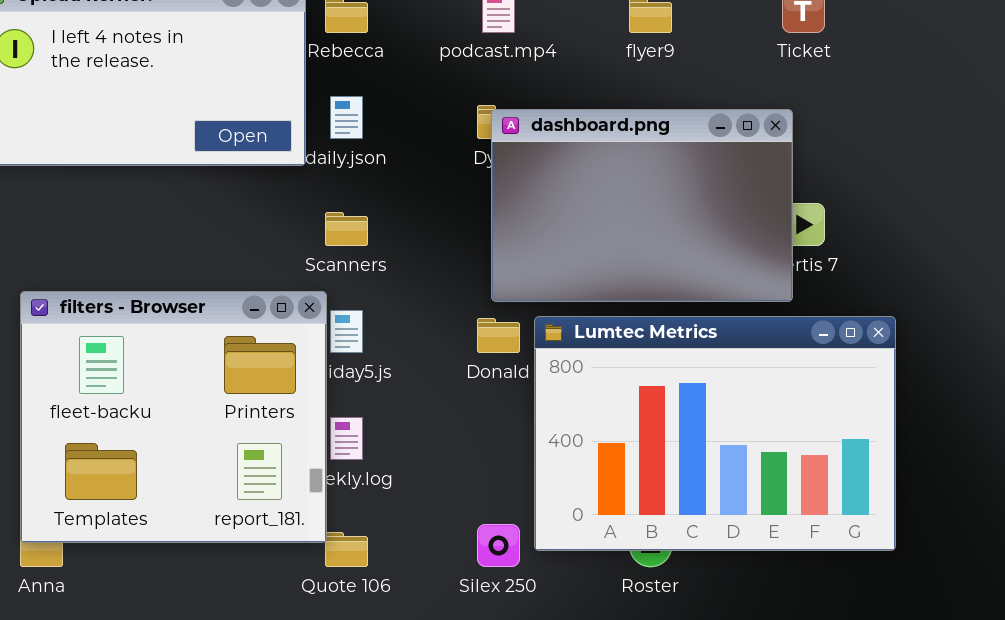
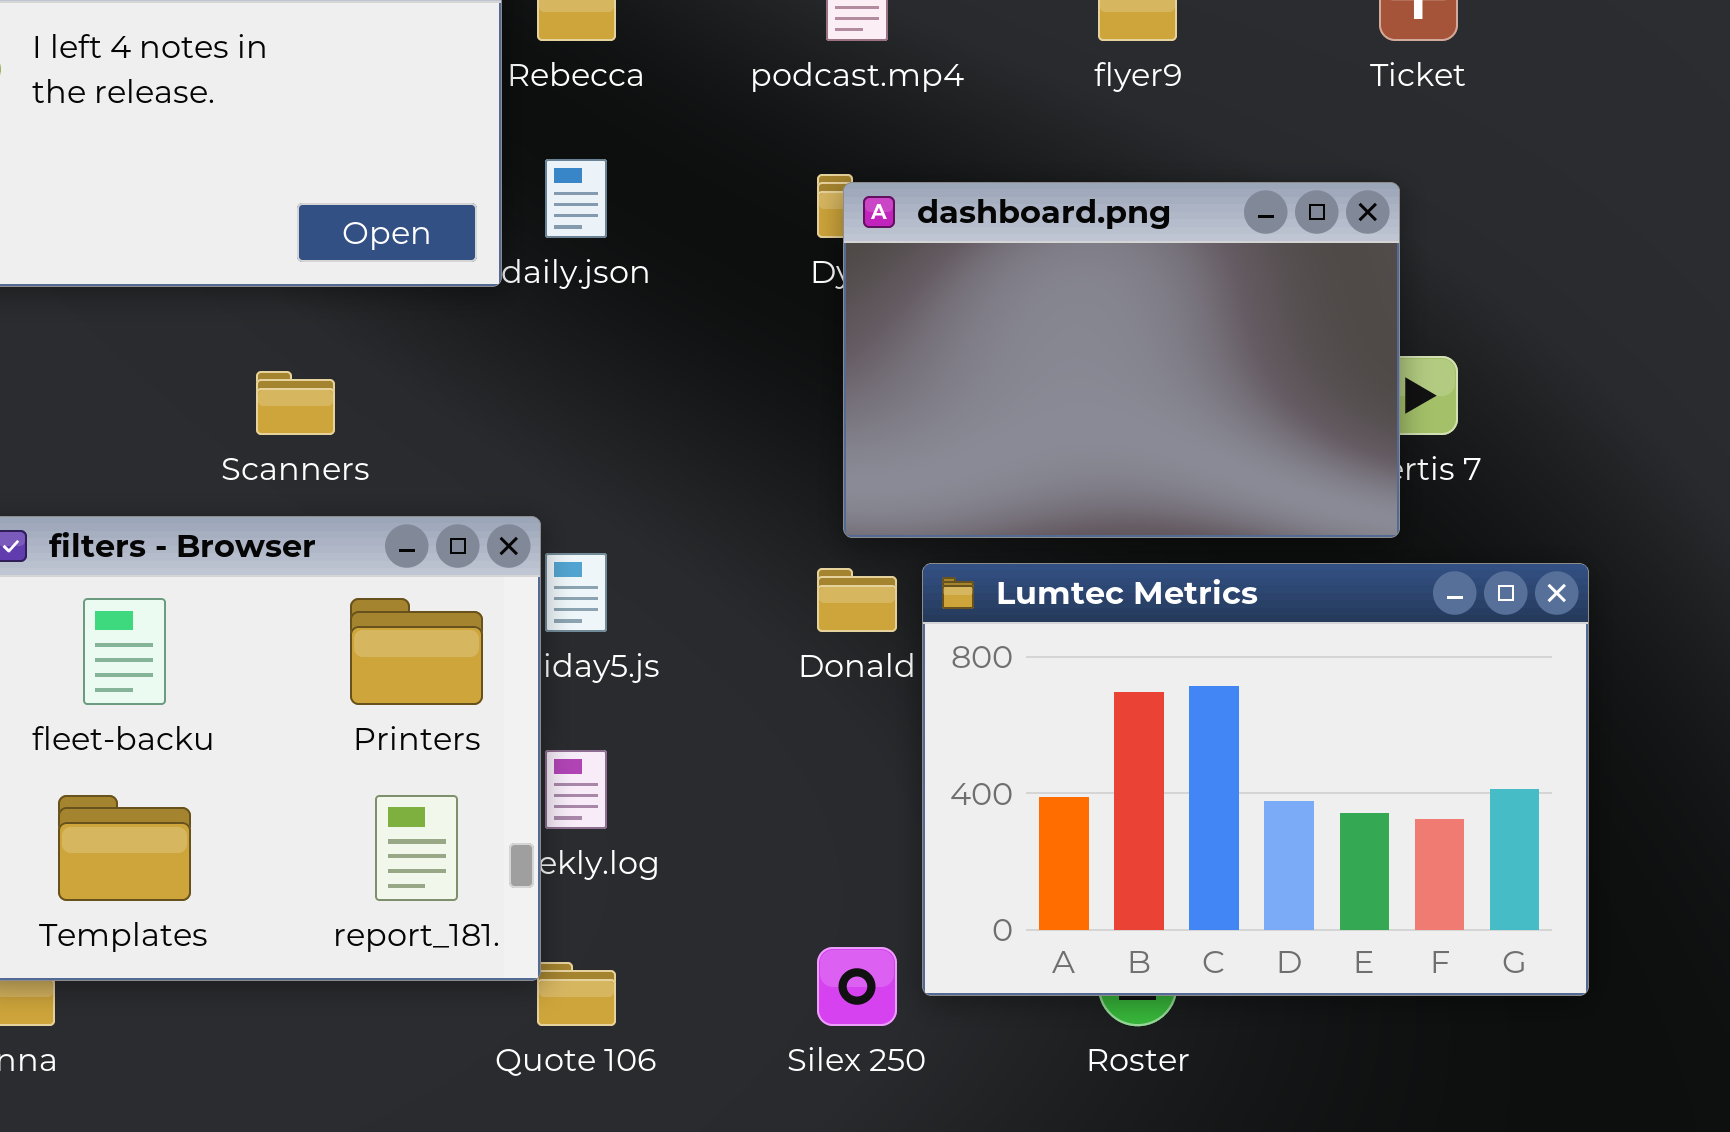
Scanners: [325,212,368,246] -> [256,371,335,435], moved

